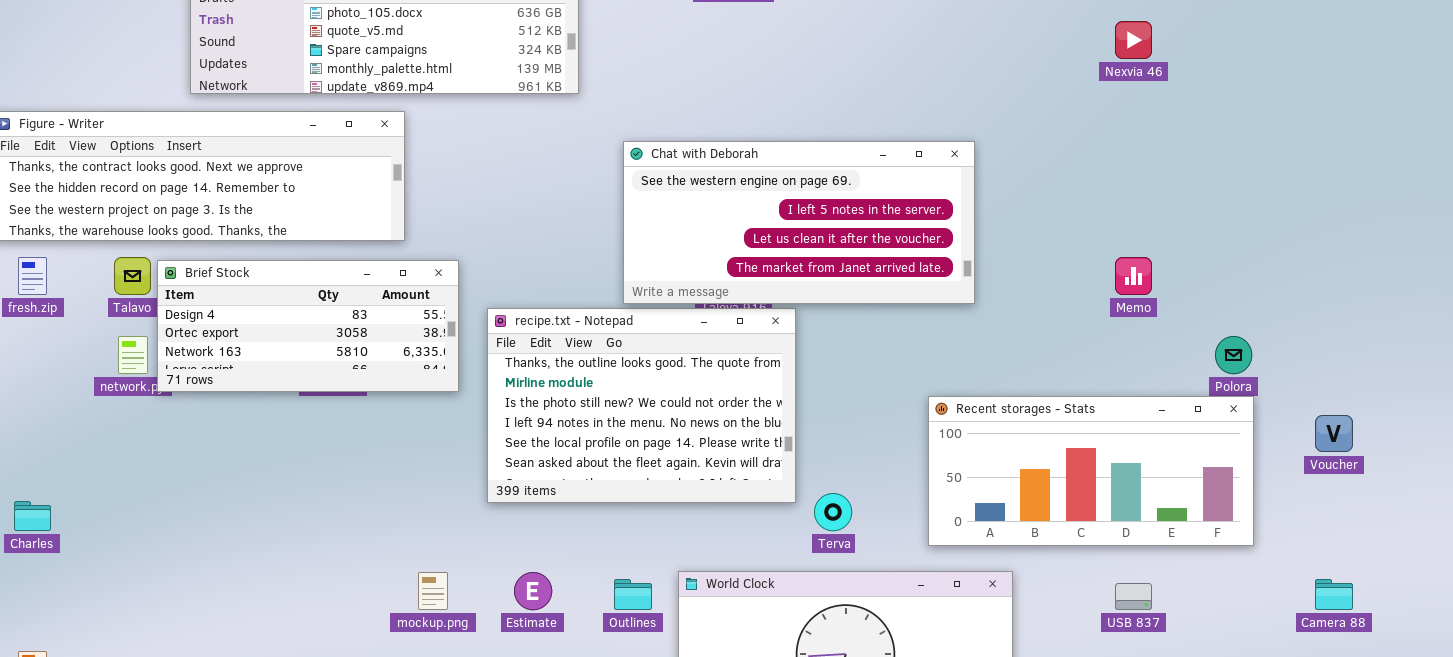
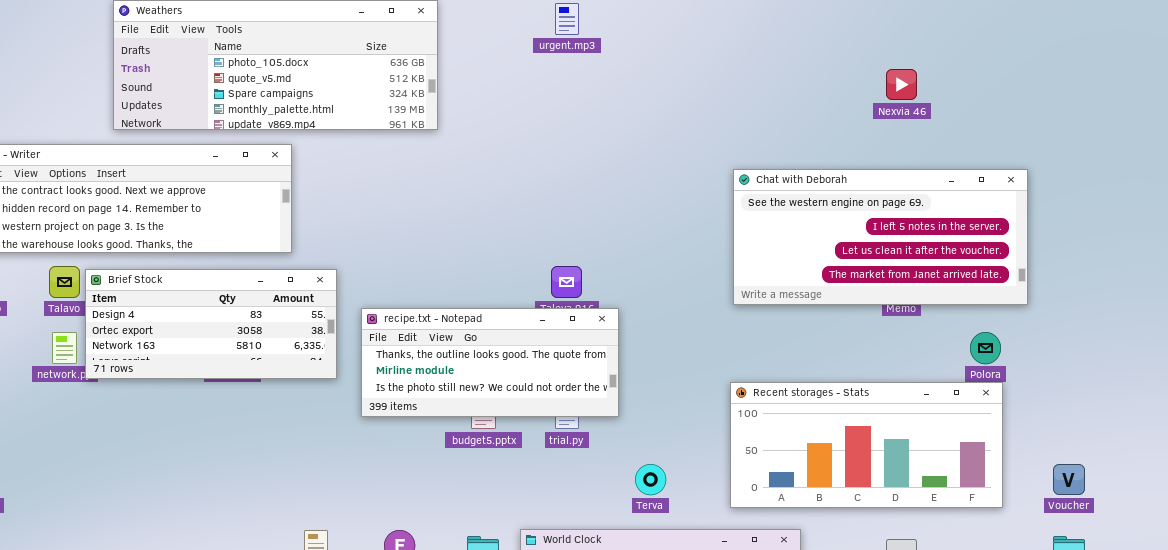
Chat with Deborah: [623,141,975,304] -> [733,169,1028,305], moved
recipe.txt - Notepad: [487,308,796,503] -> [361,308,619,417], resized
Voucher: [1315,415,1353,452] -> [1053,464,1085,495], moved

